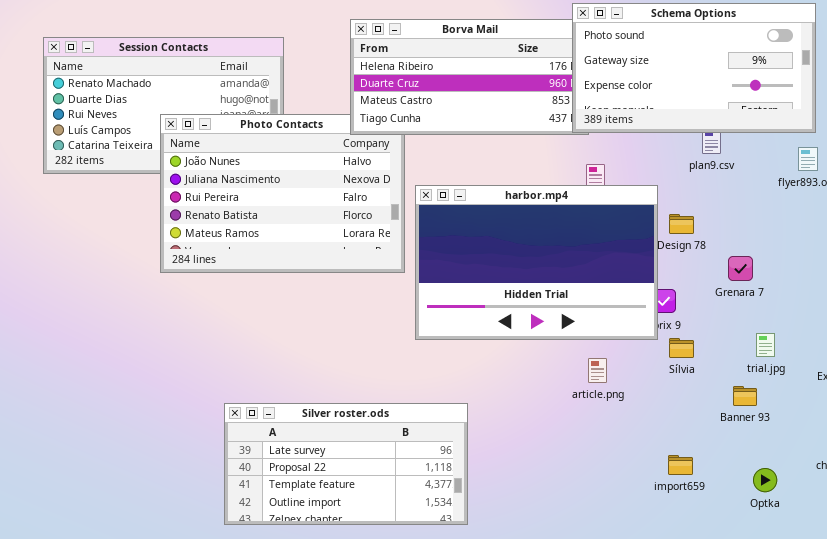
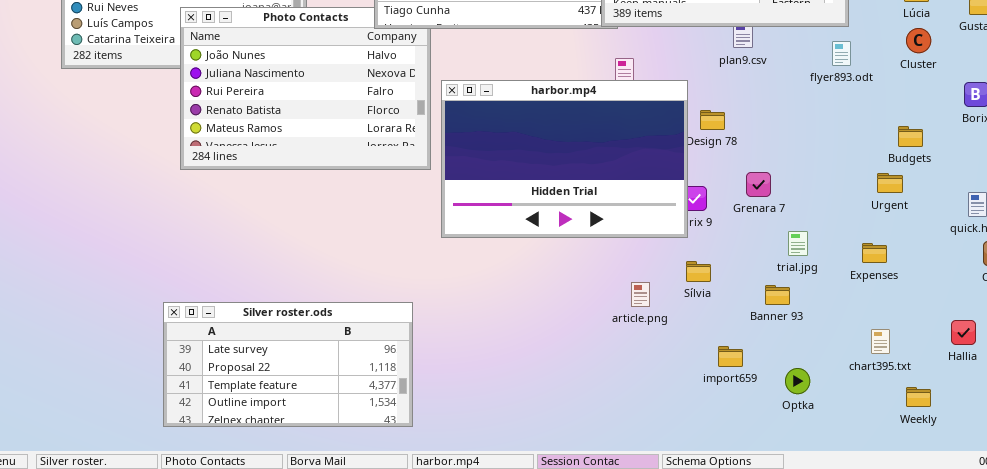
Grenara 7: [728,256,753,281] -> [746,172,771,197], moved
Sílvia: [669,338,694,358] -> [686,261,711,282], moved
article.png: [588,358,607,383] -> [631,282,650,307], moved
Silver roster.ods: [224,403,468,525] -> [163,302,413,427], moved
import659: [668,455,693,475] -> [718,346,743,367], moved

